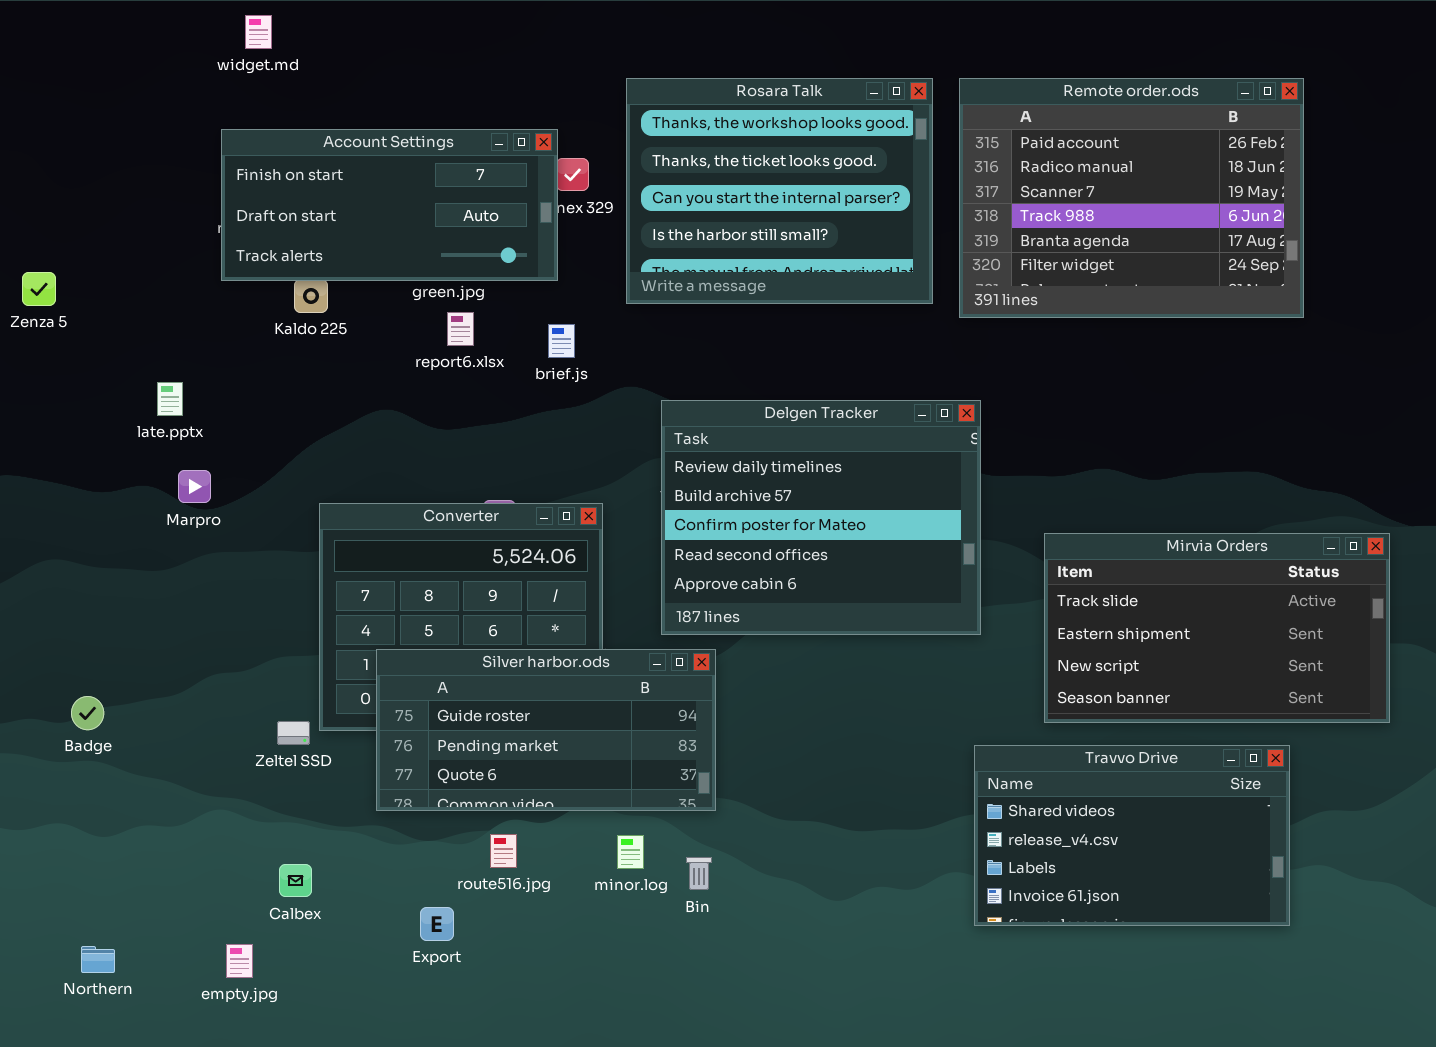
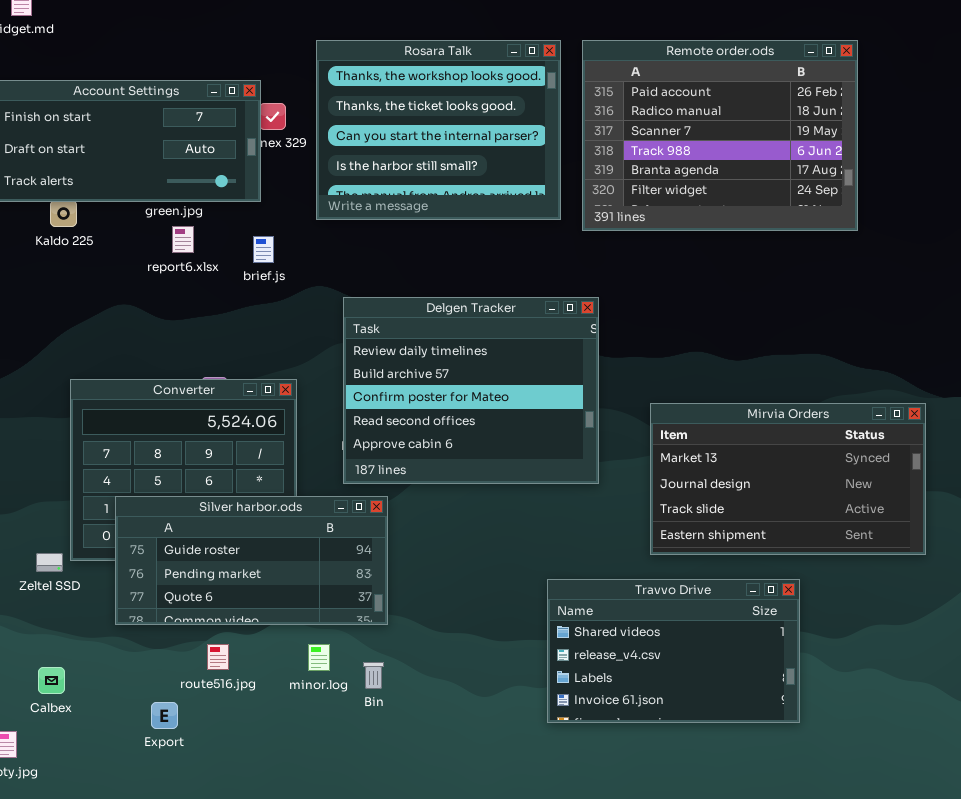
Mirvia Orders: [1044,533,1390,723] -> [650,403,926,555], scrolled up 2 rows
Travvo Drive: [974,745,1290,926] -> [547,579,800,723], moved

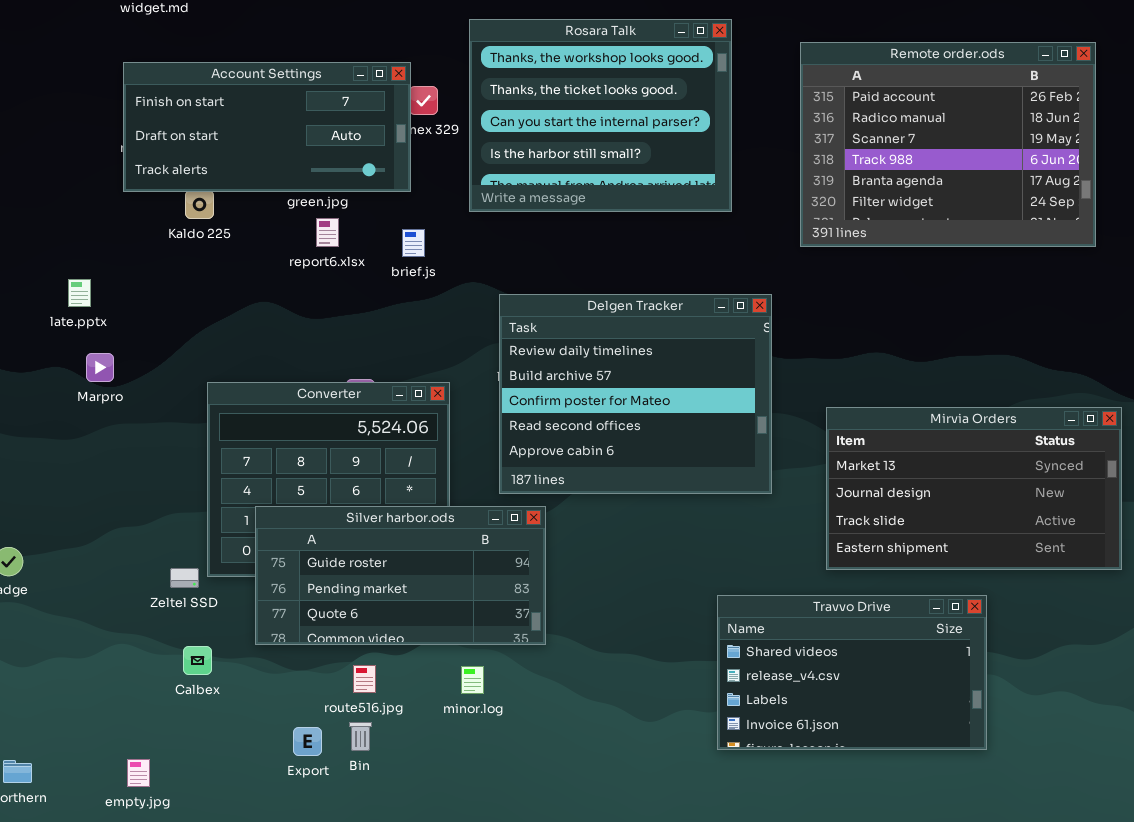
Remote order.ods: [582,40,858,231] -> [800,42,1096,247], moved
Bin: [363,662,384,689] -> [349,722,372,751], moved
Calbex: [38,667,65,694] -> [183,646,212,675], moved

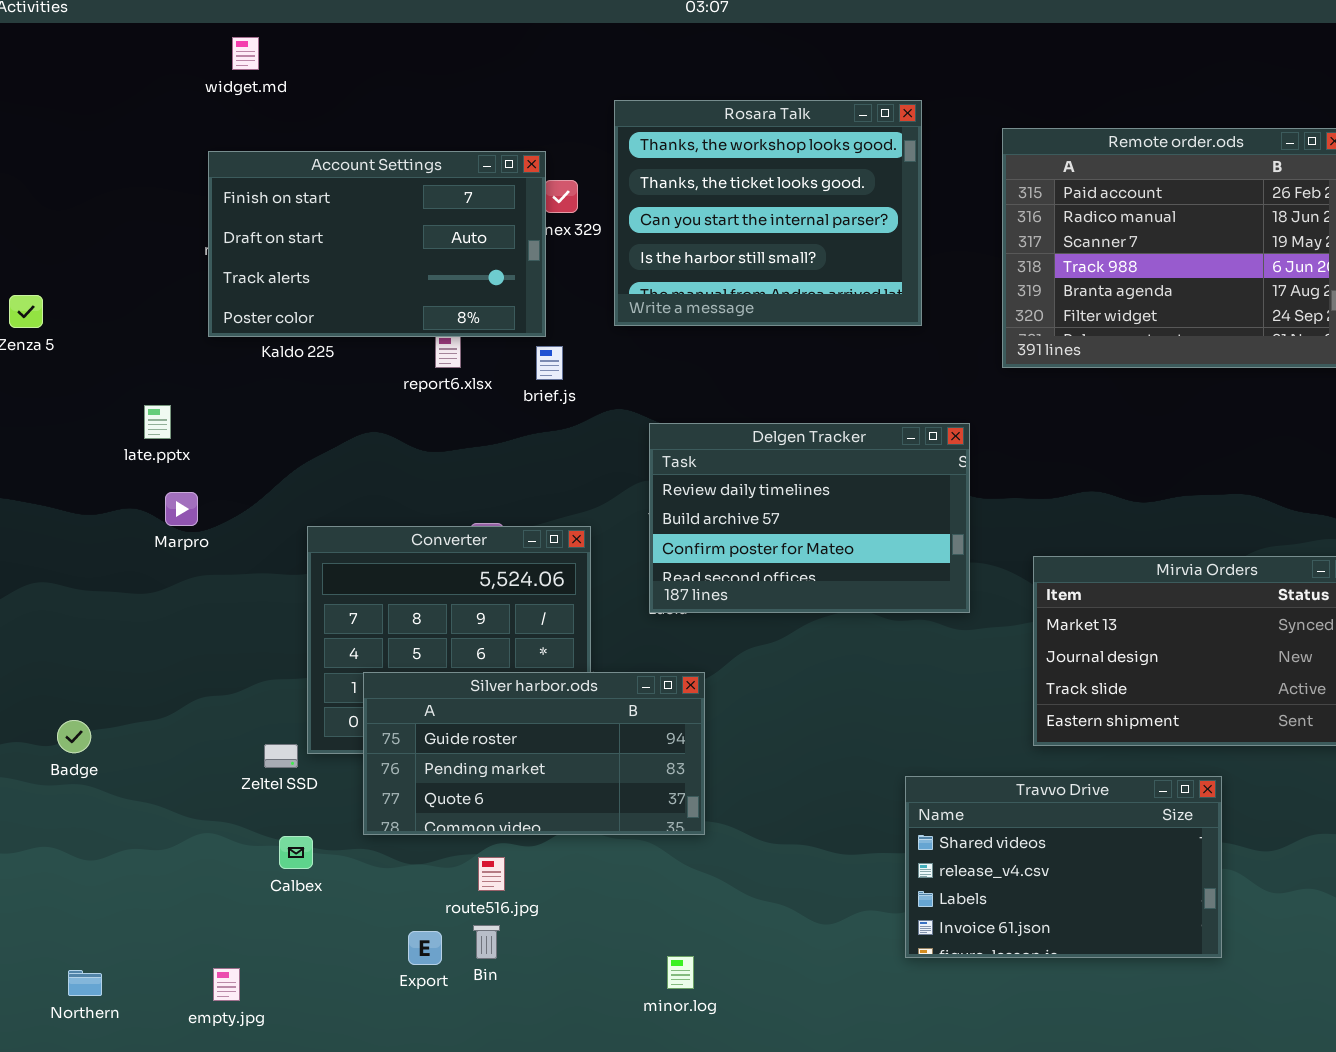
Account Settings: [123,62,411,192] -> [208,151,546,337], resized
Delgen Tracker: [499,294,772,494] -> [649,423,970,613], resized
minor.log: [461,666,484,694] -> [667,956,694,989], moved

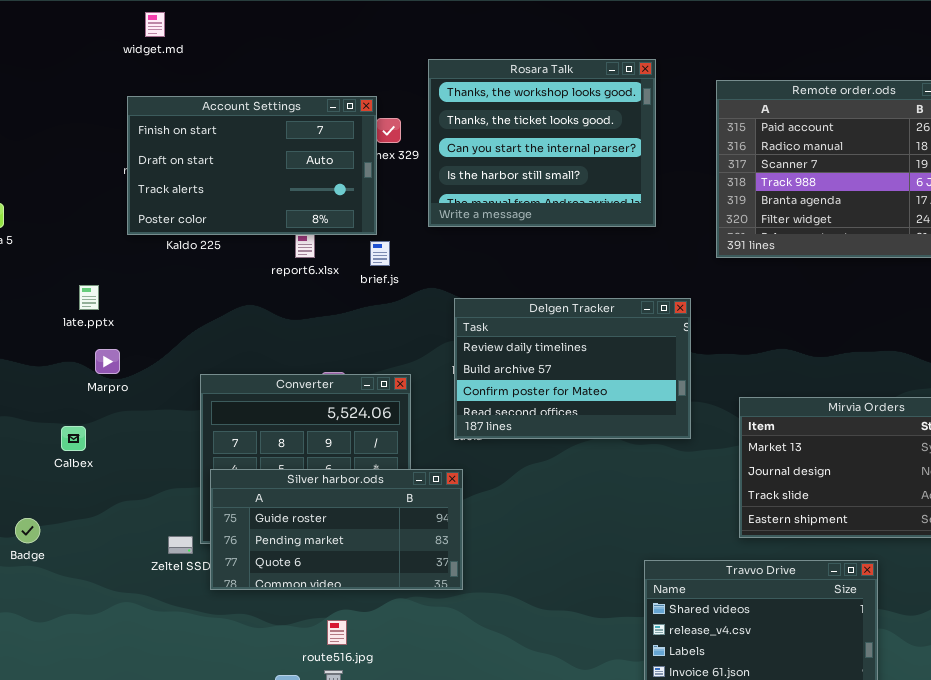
Silver harbor.ods: [363,672,705,835] -> [210,469,463,590], moved
Calbex: [279,836,313,869] -> [61,426,86,451], moved

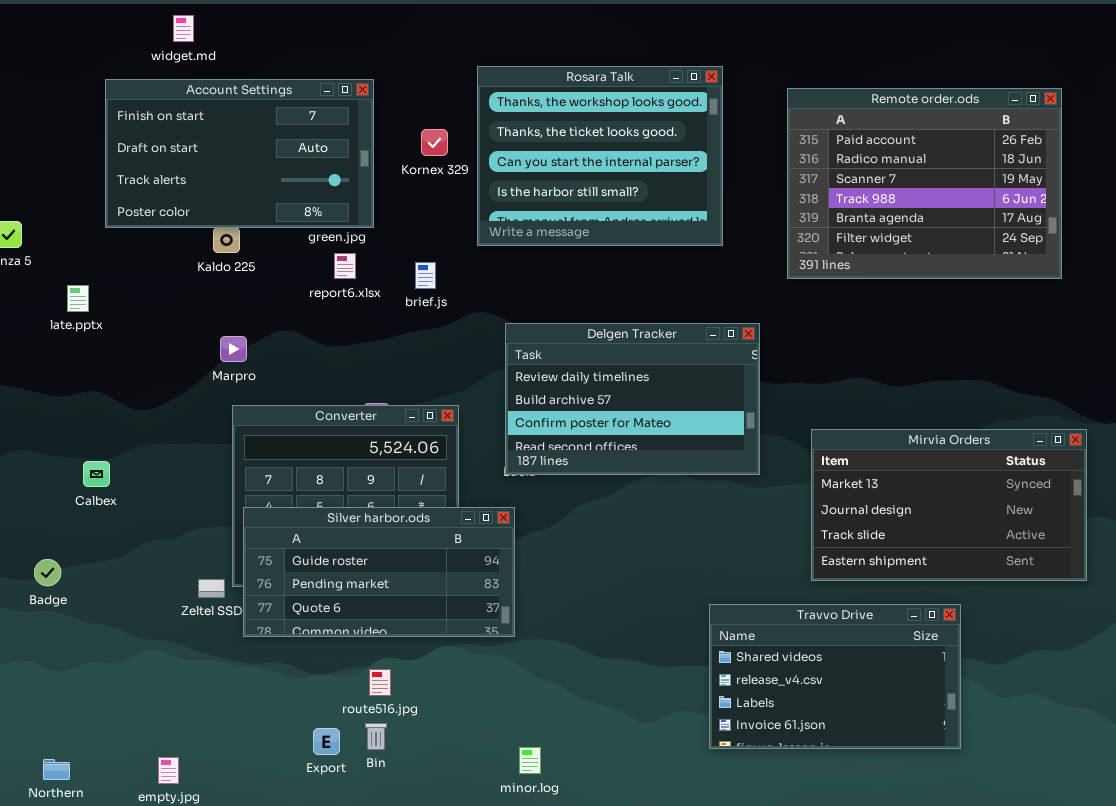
Account Settings: [127,96,377,235] -> [105,79,374,228], moved
late.pptx: [79,285,99,310] -> [67,285,89,312], moved
Marpro: [95,349,120,374] -> [220,336,247,362], moved

